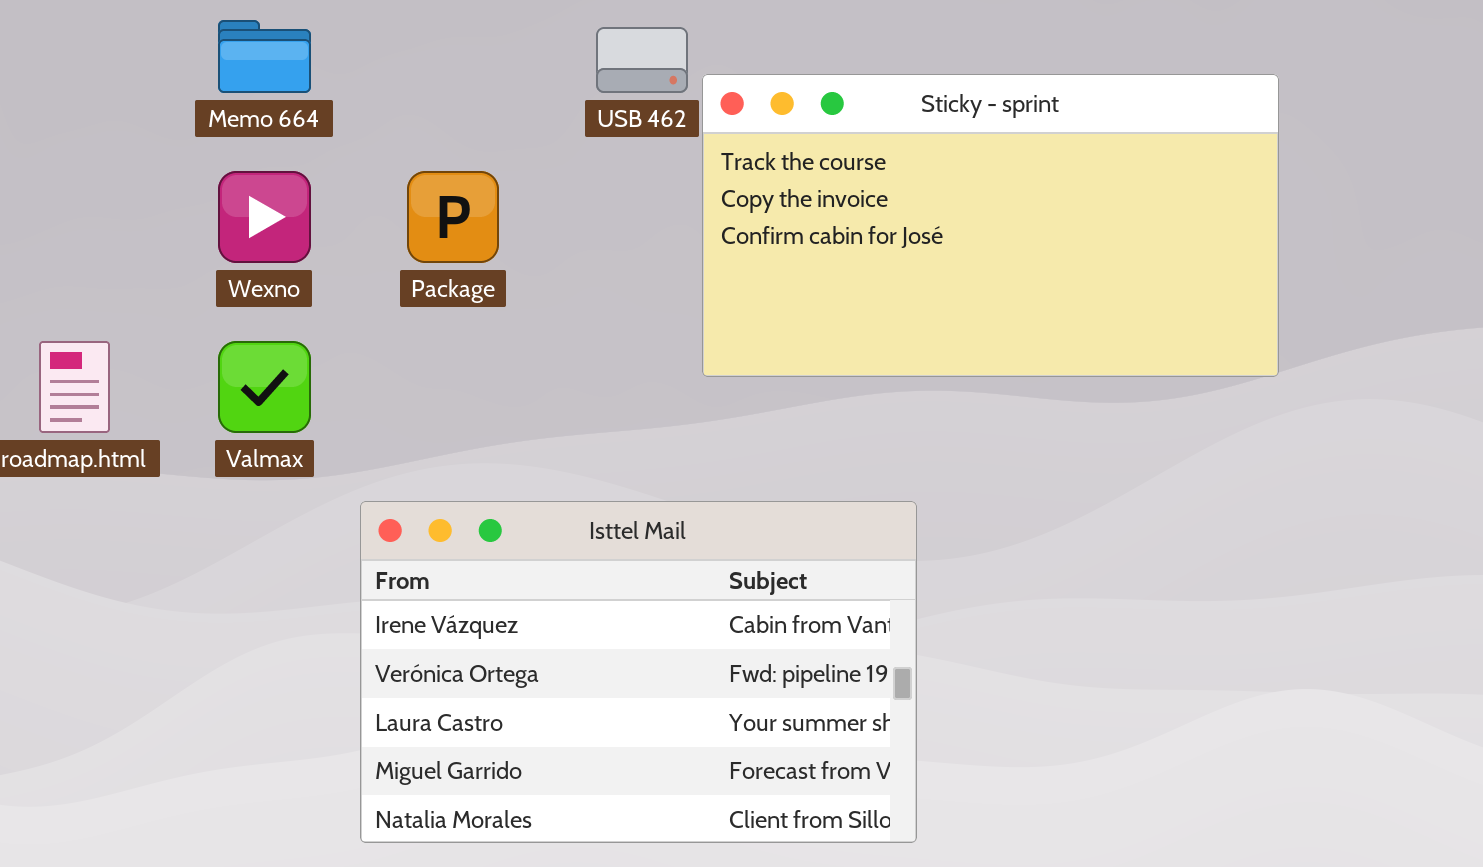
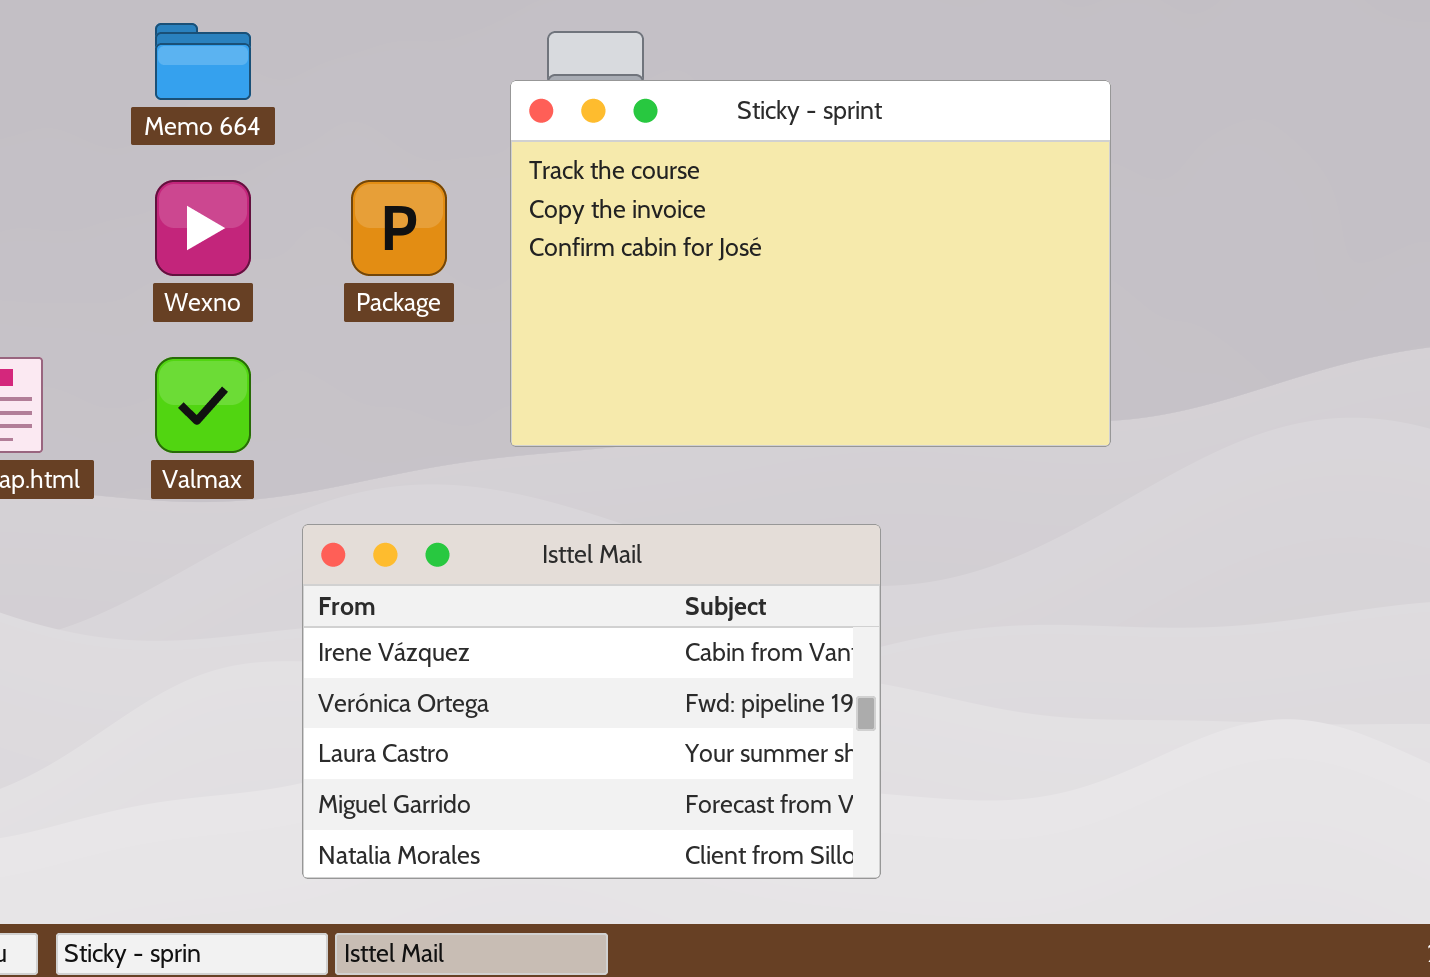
Sticky - sprint: [702,74,1279,377] -> [510,80,1111,447], moved, resized

